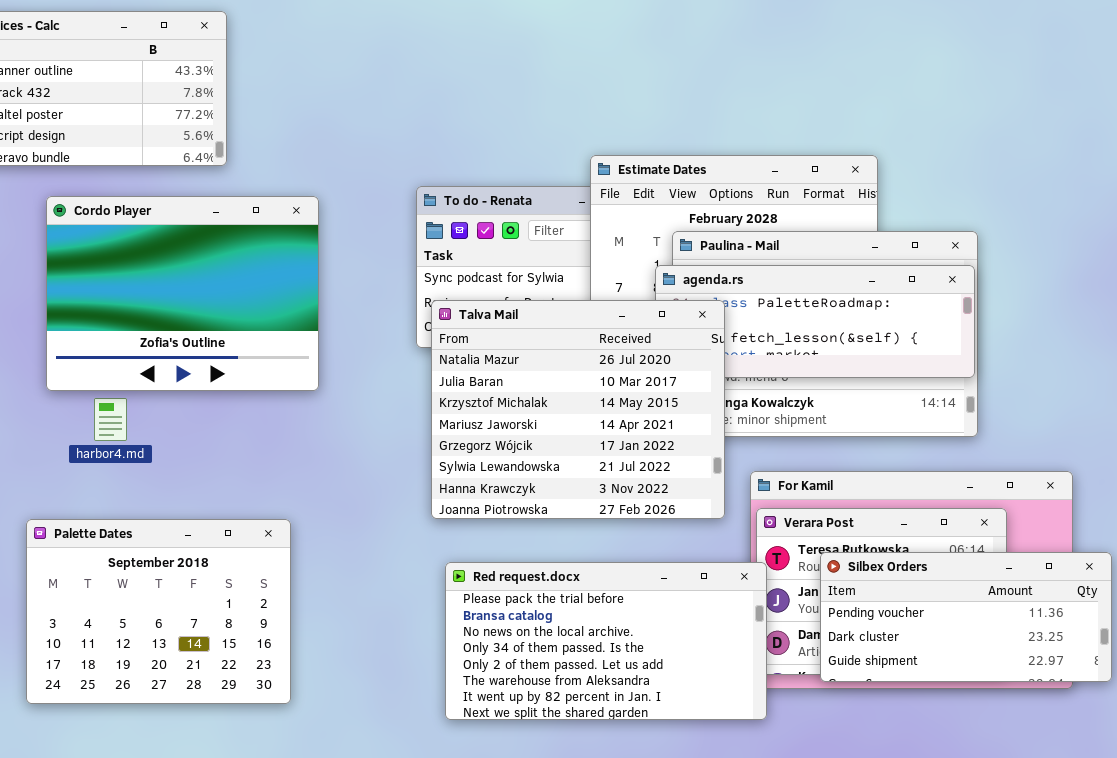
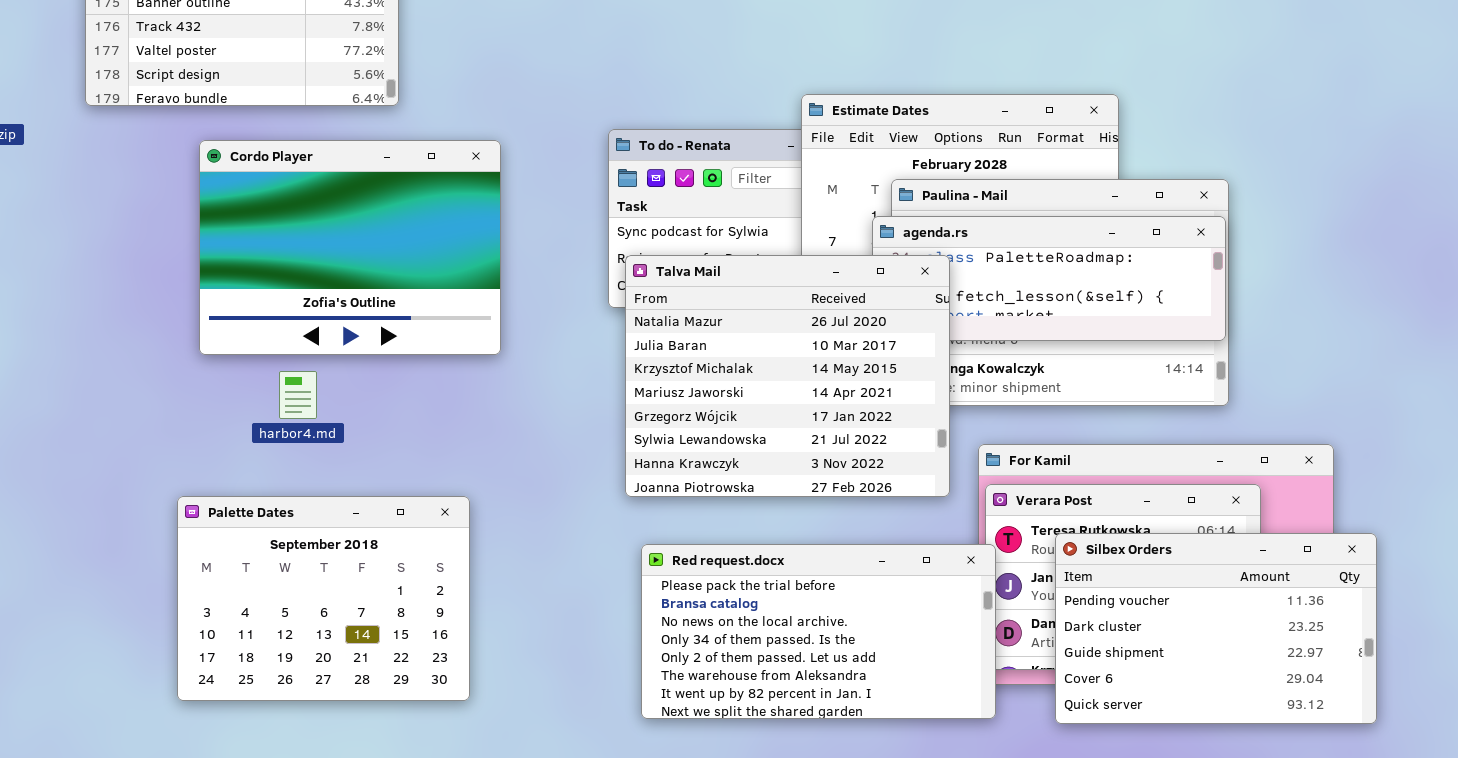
harbor4.md: [94,398,127,441] -> [279,371,317,419], moved
Silbex Orders: [820,552,1112,682] -> [1055,533,1377,724], resized

